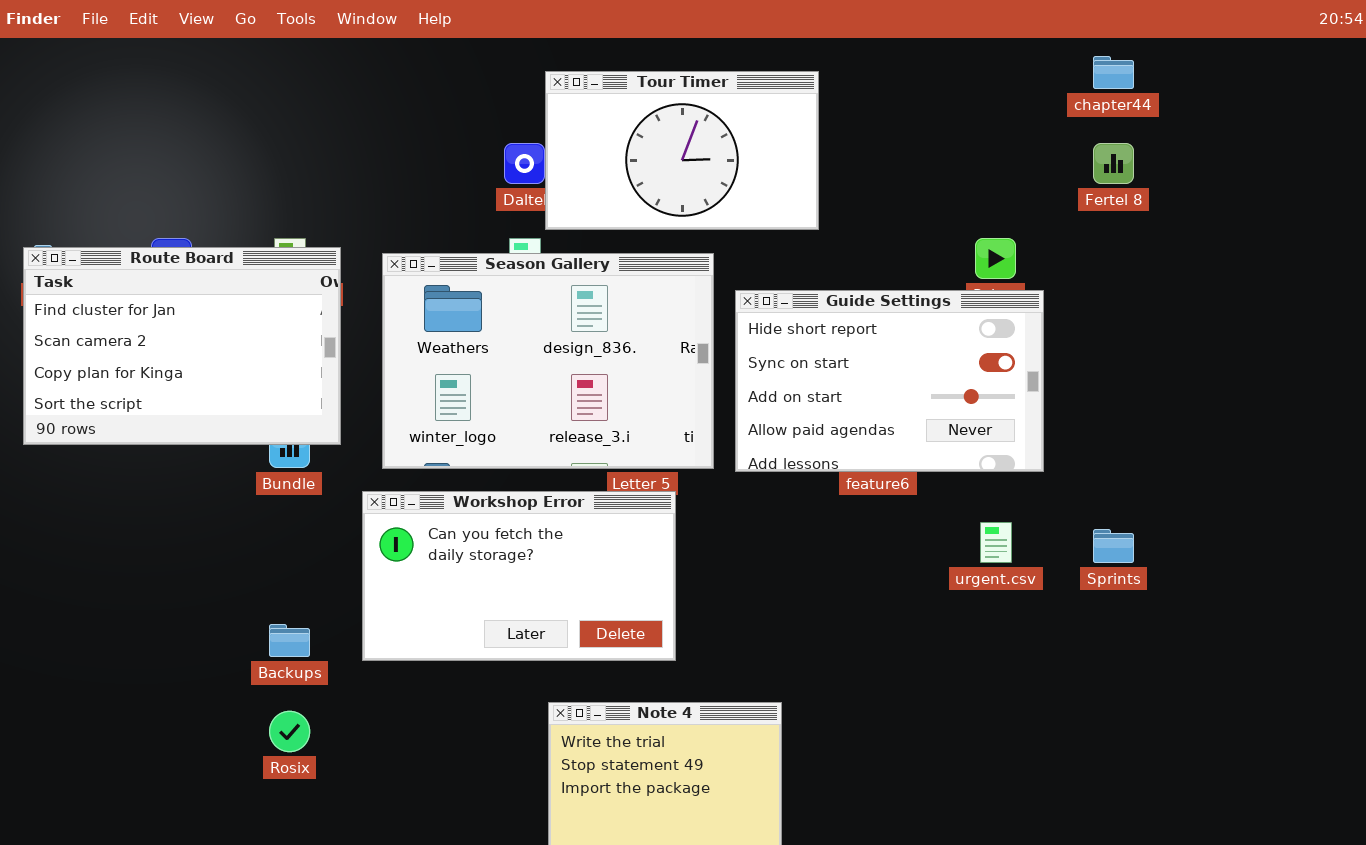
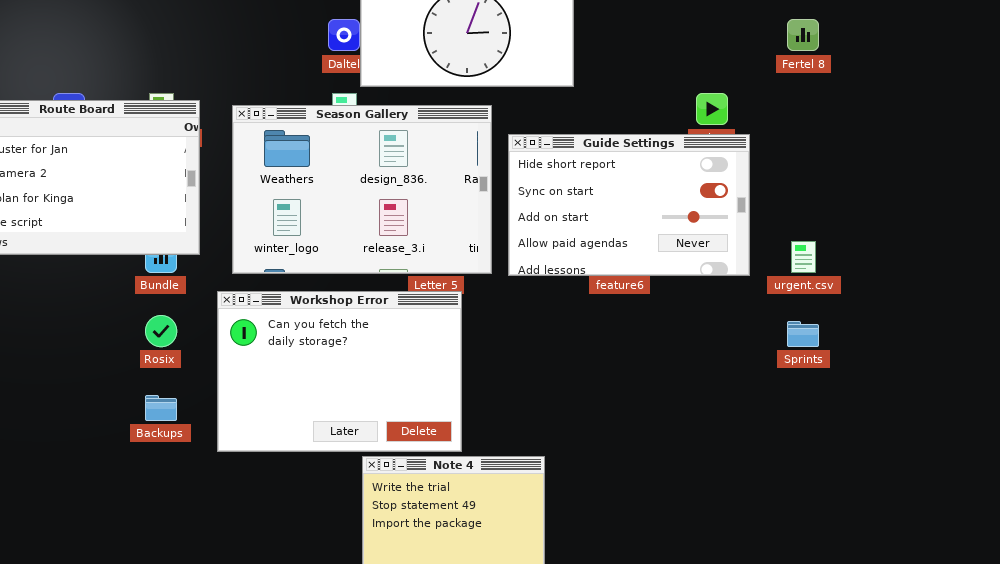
Workshop Error: [362,491,676,661] -> [217,291,462,452], resized
urgent.csv: [980,522,1012,563] -> [791,241,816,273], moved
Rosix: [269,711,310,752] -> [145,315,177,347], moved

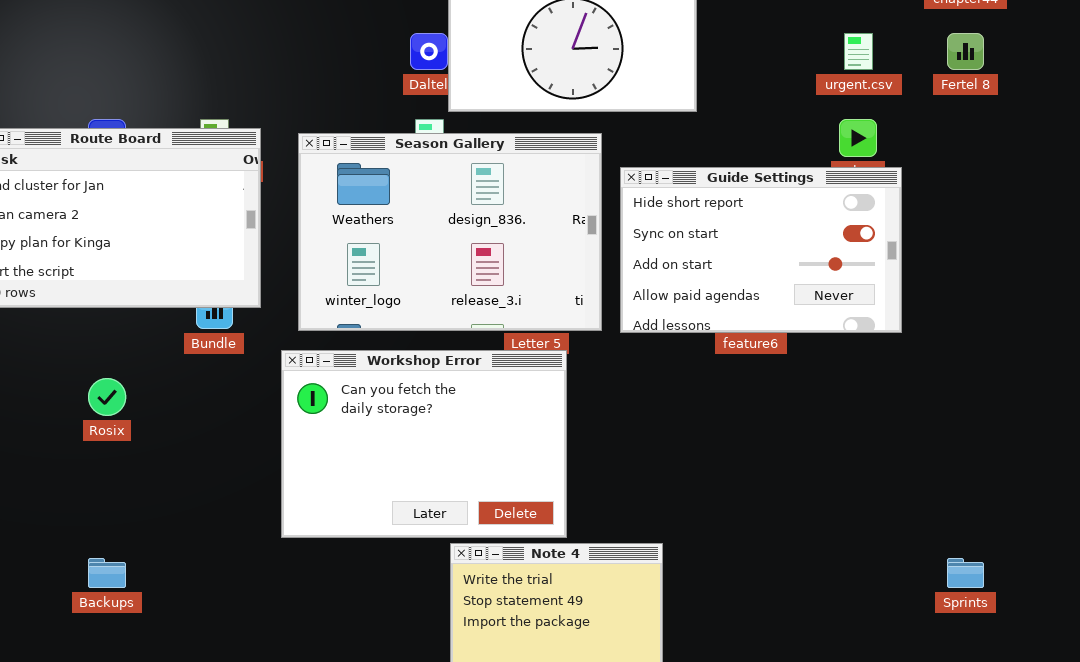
urgent.csv: [791,241,816,273] -> [844,33,873,70], moved
Rosix: [145,315,177,347] -> [88,378,126,416], moved
Sprints: [787,321,819,347] -> [947,558,984,588], moved
Backups: [145,395,177,421] -> [88,558,126,588], moved

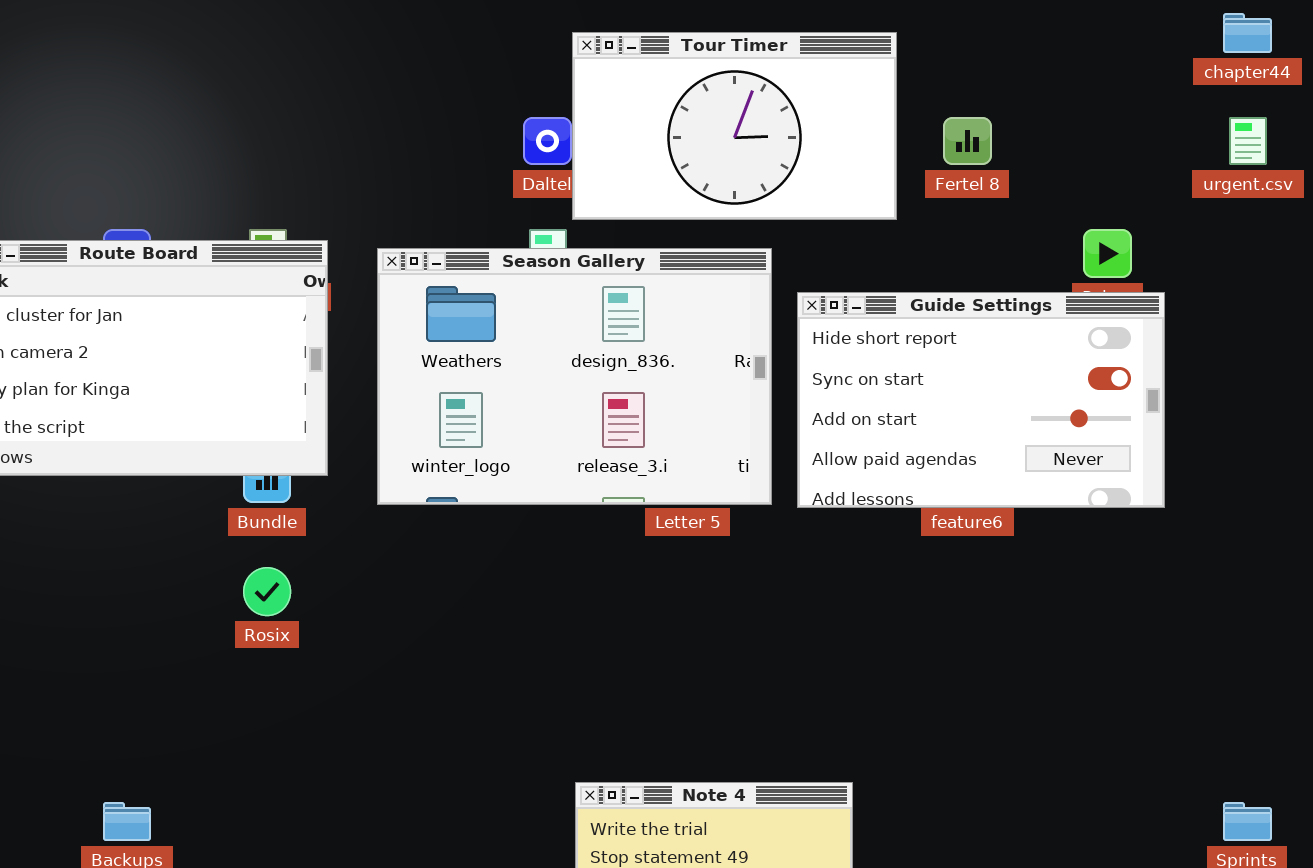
urgent.csv: [844,33,873,70] -> [1229,117,1267,165], moved
Fertel 8: [947,33,984,70] -> [943,117,992,165], moved
Workshop Error: [281,350,567,538] -> none, closed
Rosix: [88,378,126,416] -> [243,567,291,616], moved

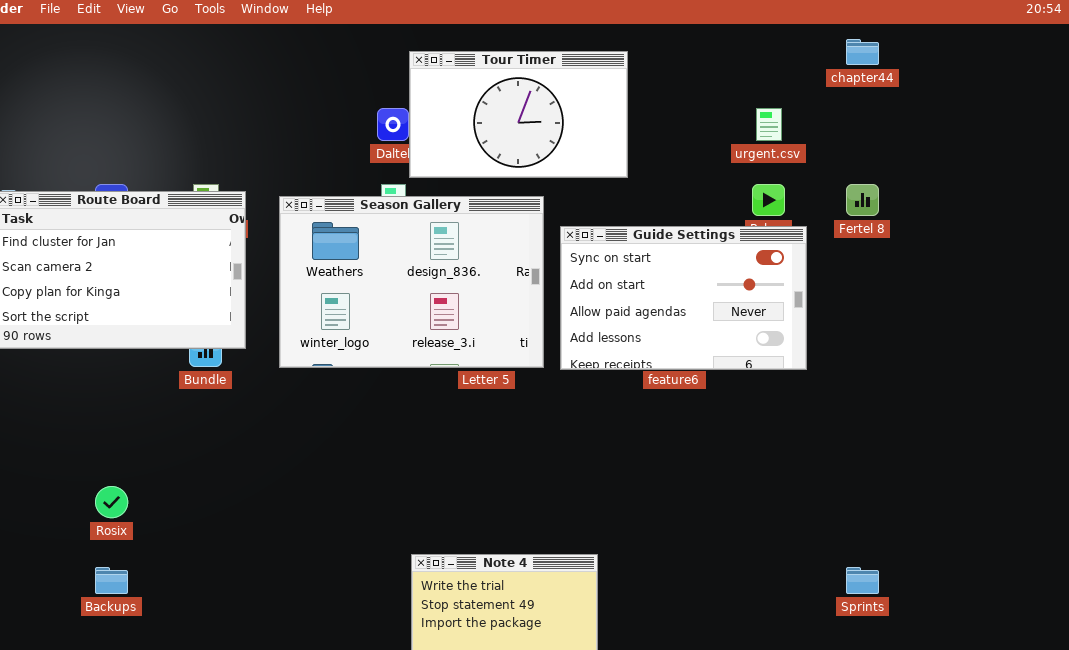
Fertel 8: [943,117,992,165] -> [846,184,879,216], moved
urgent.csv: [1229,117,1267,165] -> [756,108,782,141], moved
Guide Settings: [797,292,1165,508] -> [560,226,807,370], scrolled down 1 row
Rosix: [243,567,291,616] -> [95,486,128,518], moved

